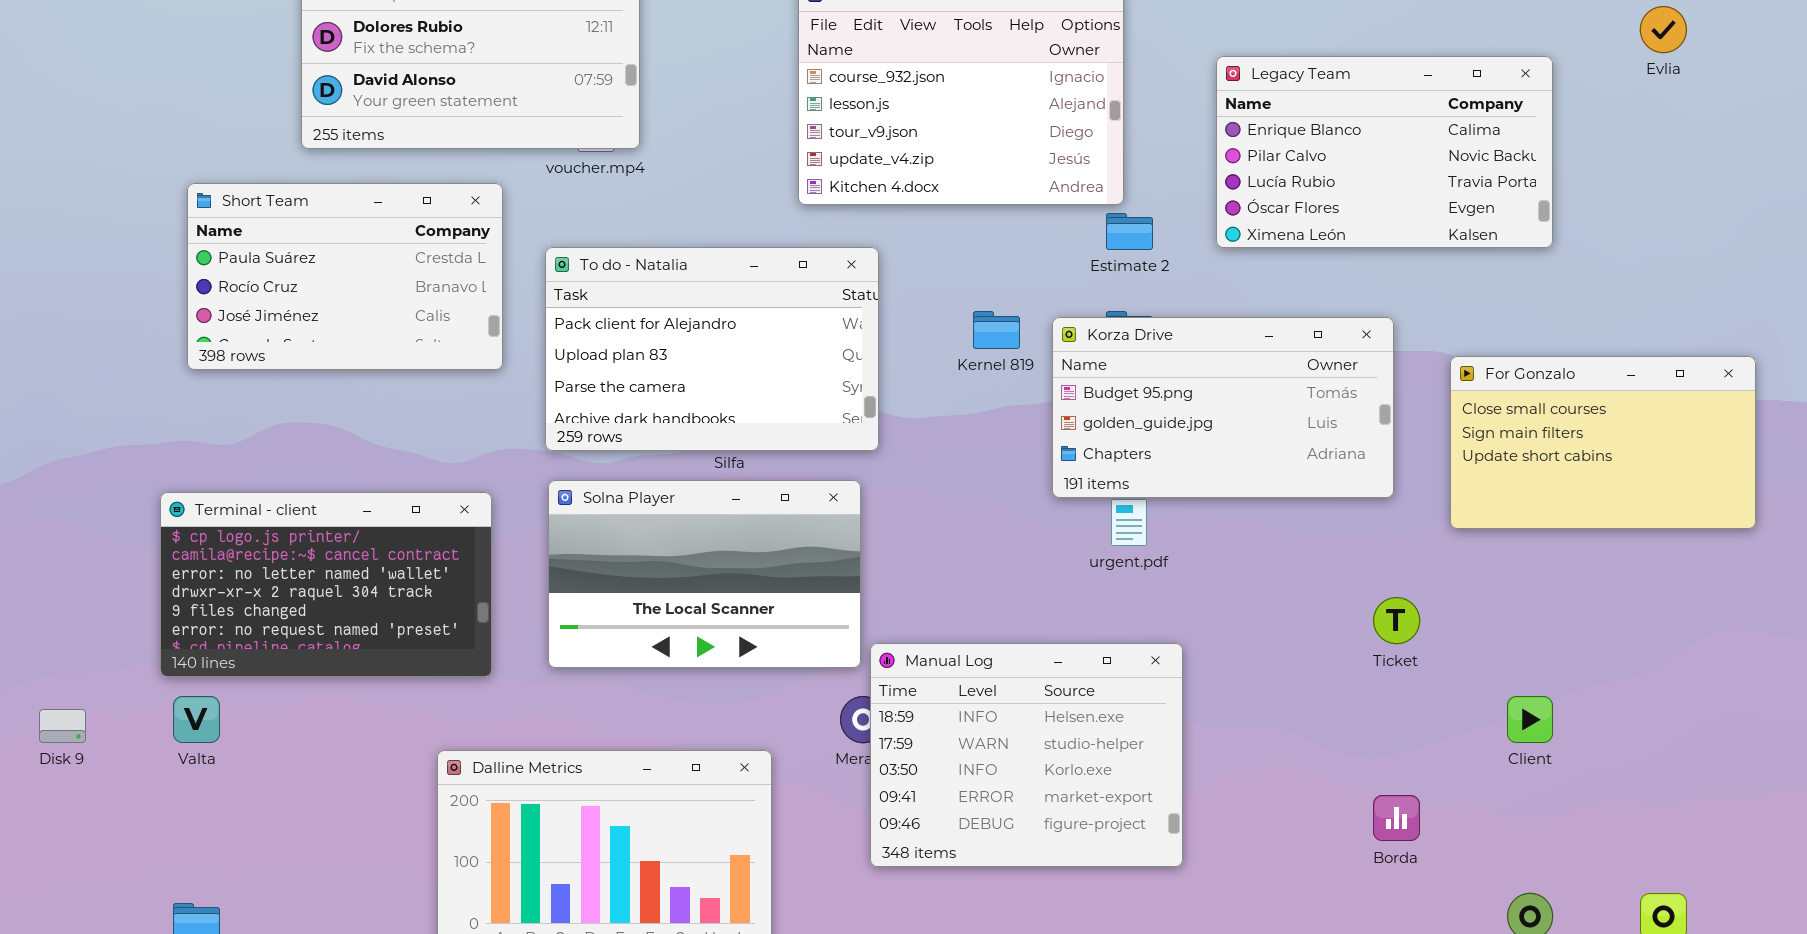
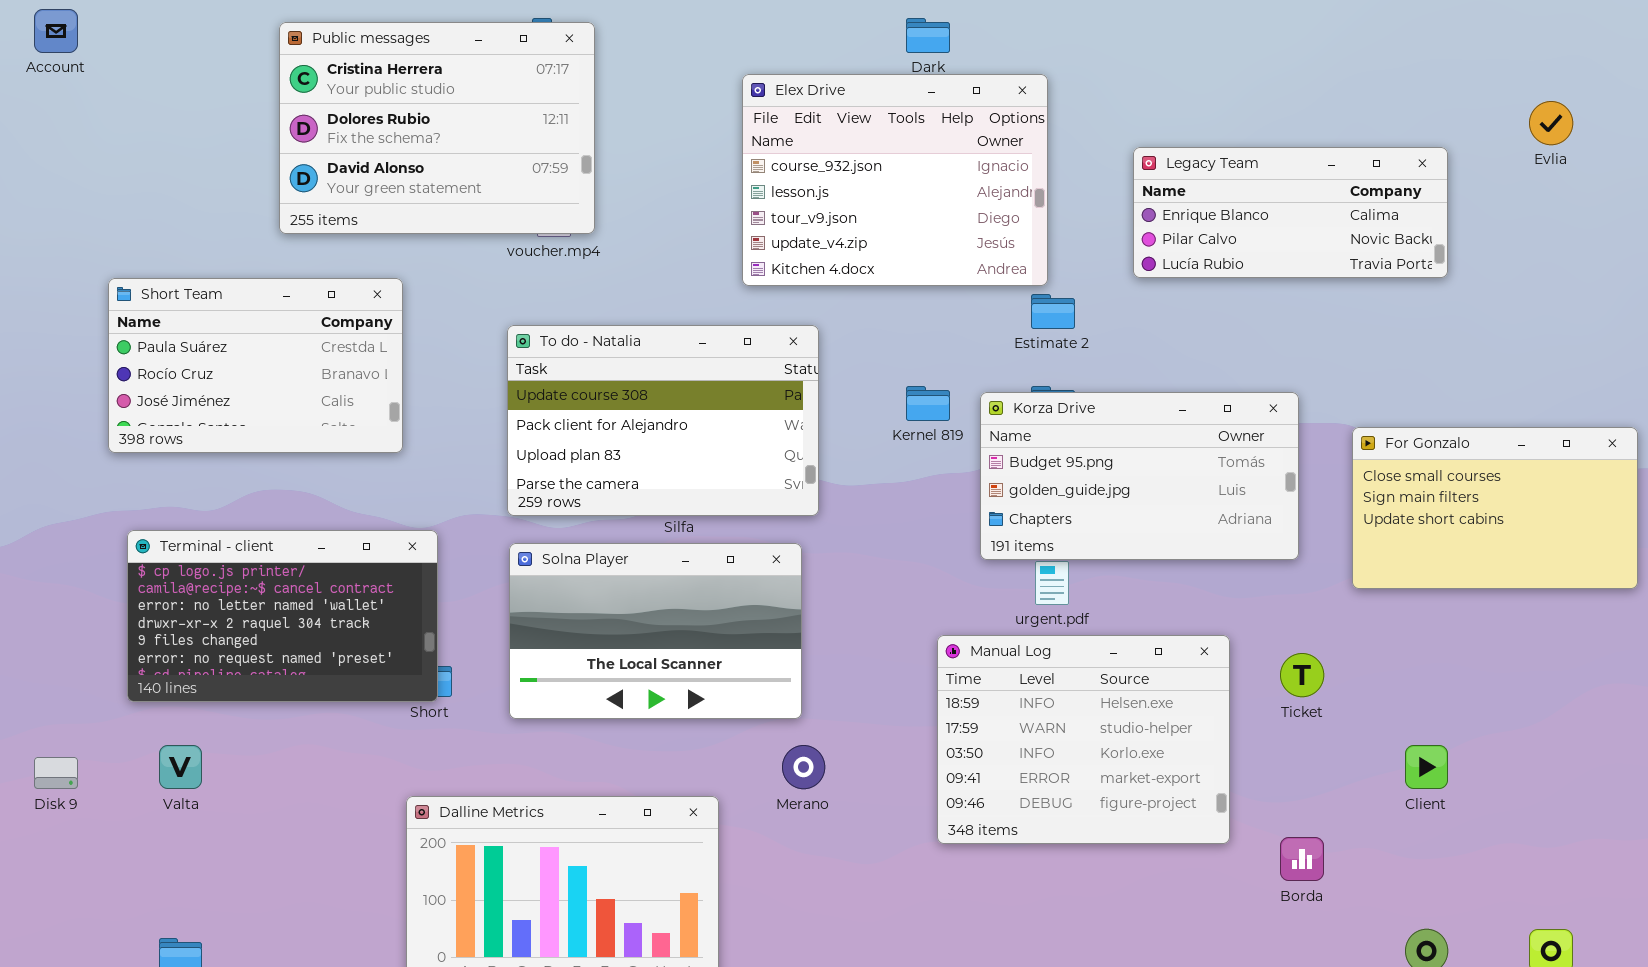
Legacy Team: [1216,56,1553,248] -> [1133,147,1448,278], resized
Short Team: [187,183,503,370] -> [108,278,403,453], moved
To do - Natalia: [545,247,879,451] -> [507,325,819,516], scrolled up 1 row
Terminal - client: [160,492,492,677] -> [127,530,438,702], moved
Manual Log: [870,643,1183,867] -> [937,635,1230,844], moved

